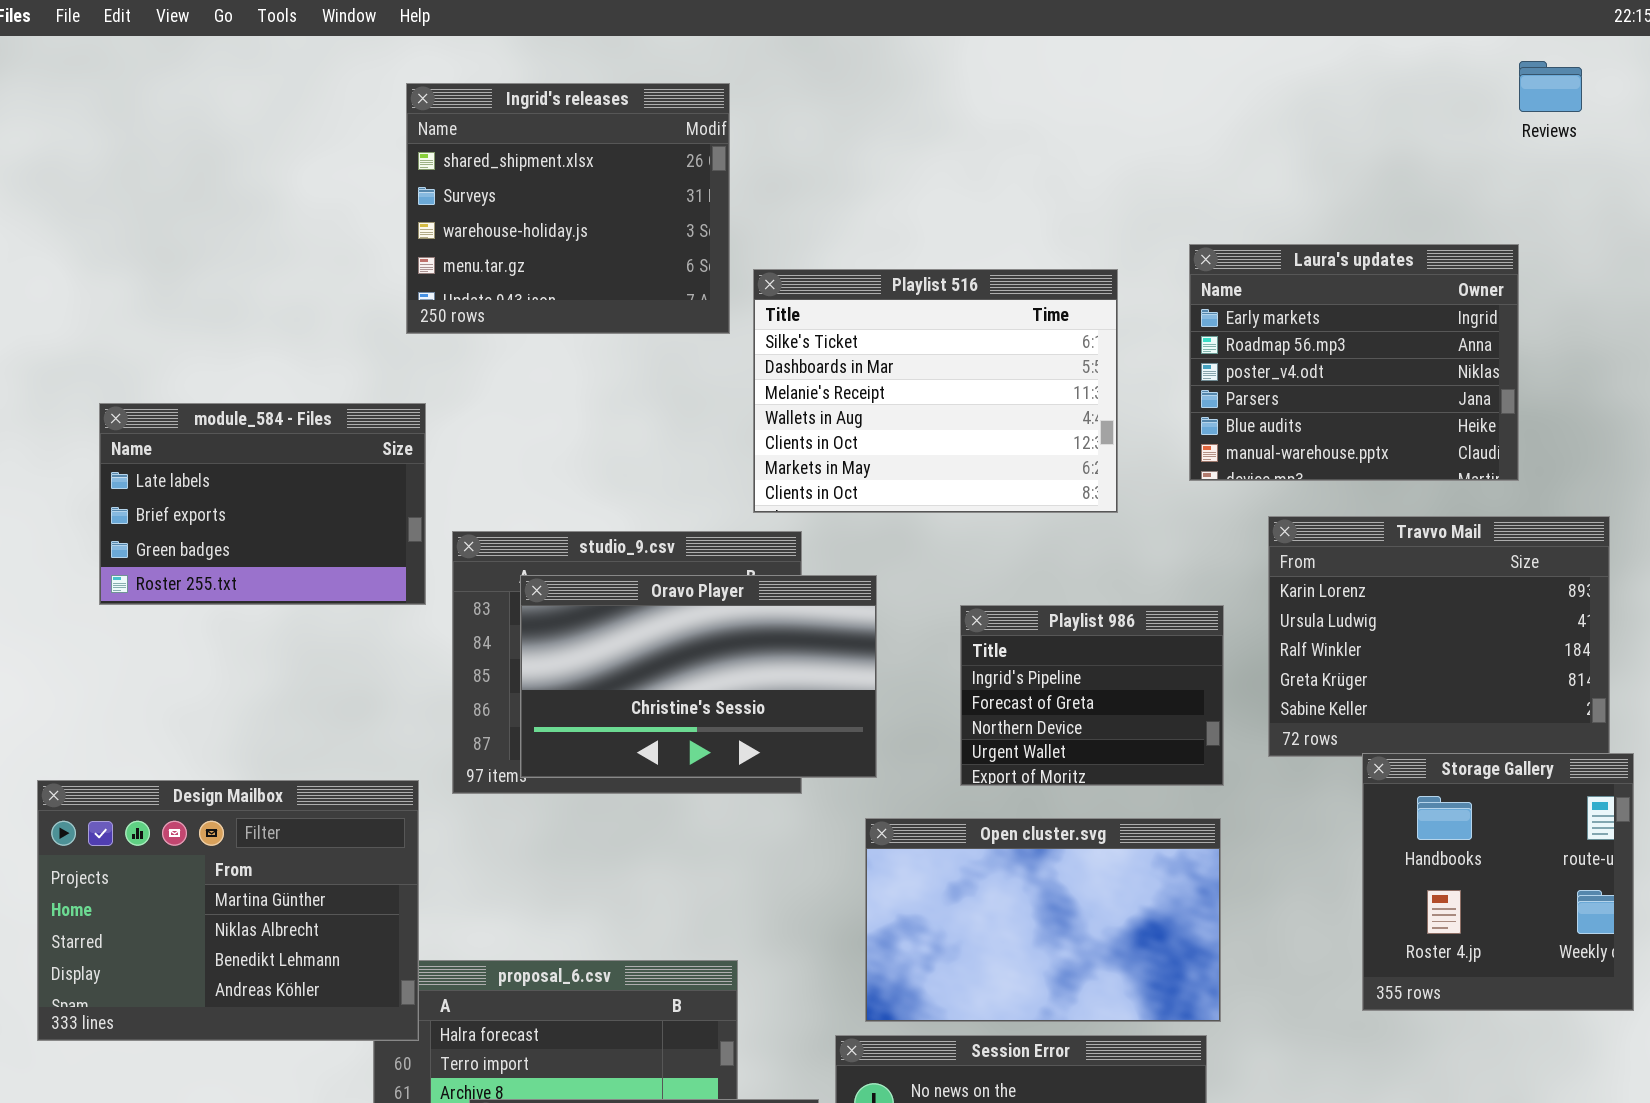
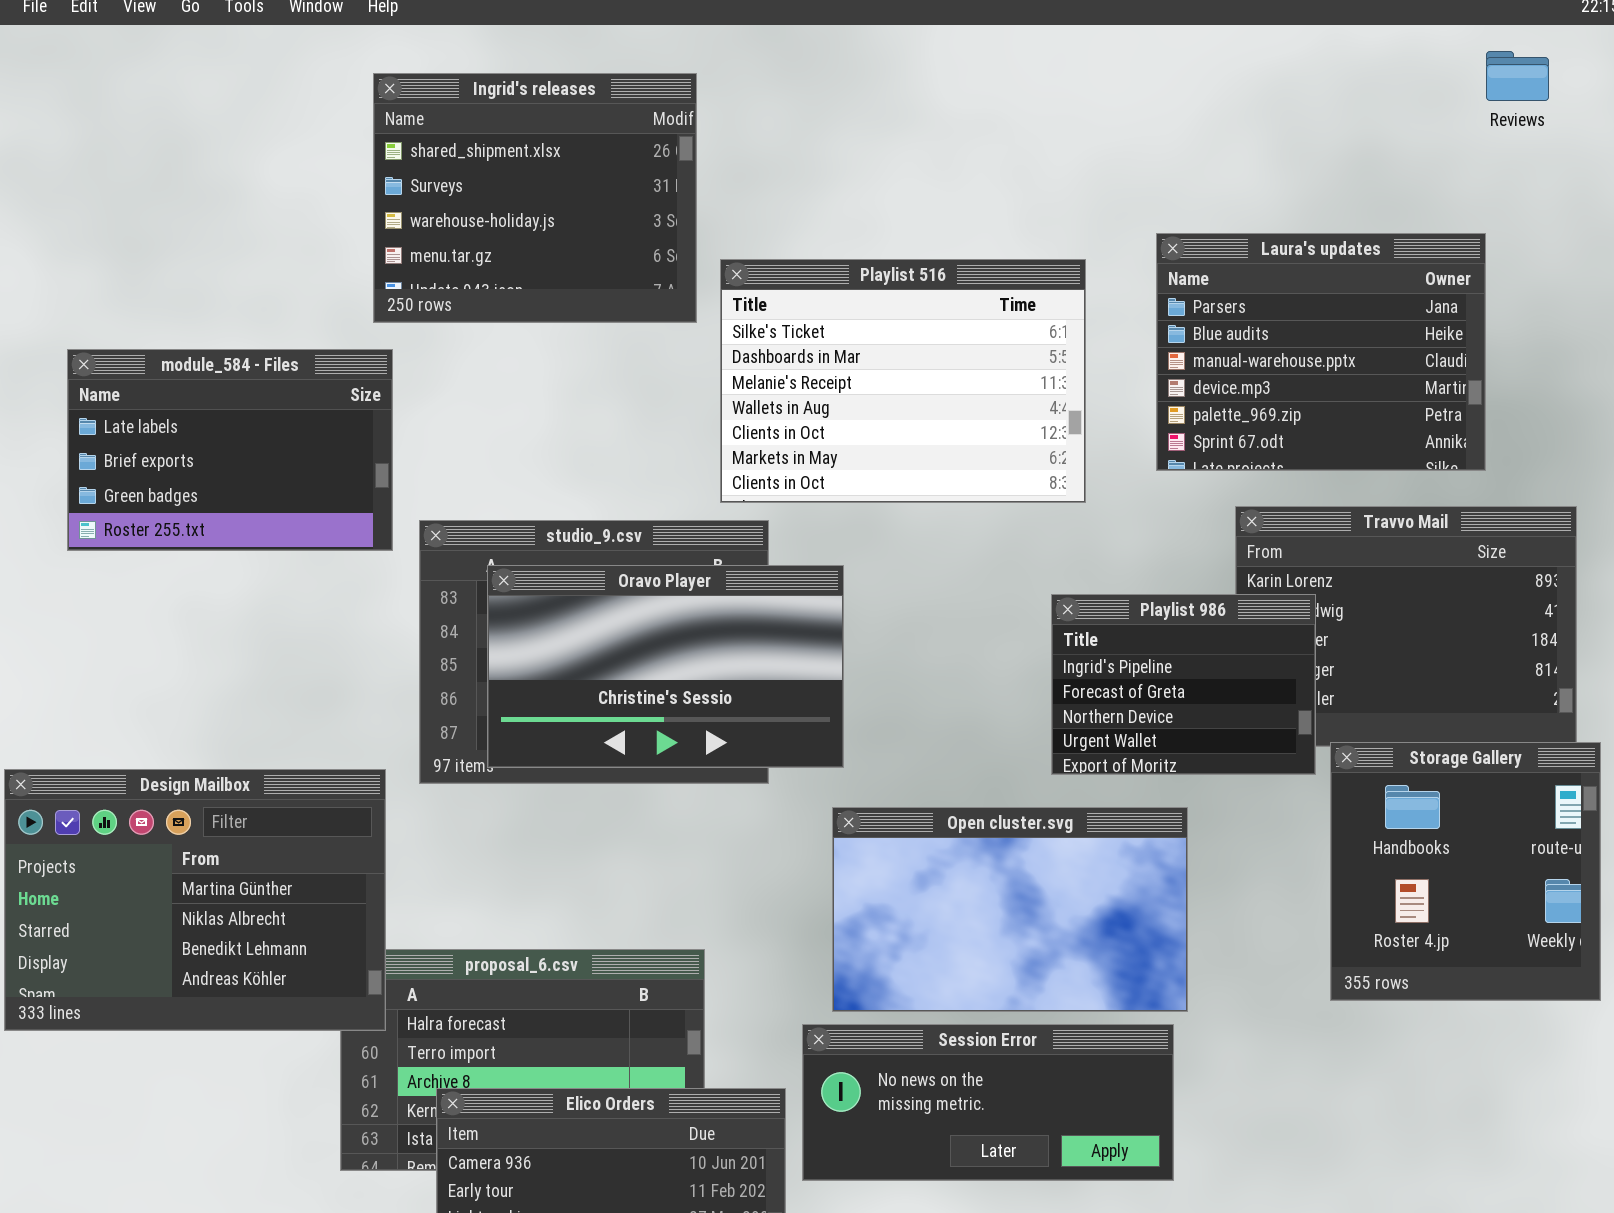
Laura's updates: [1189,244,1519,481] -> [1156,233,1486,471], scrolled down 3 rows
module_584 - Files: [99,403,426,605] -> [67,349,393,551], moved
Playlist 986: [960,605,1224,786] -> [1051,594,1316,775], moved

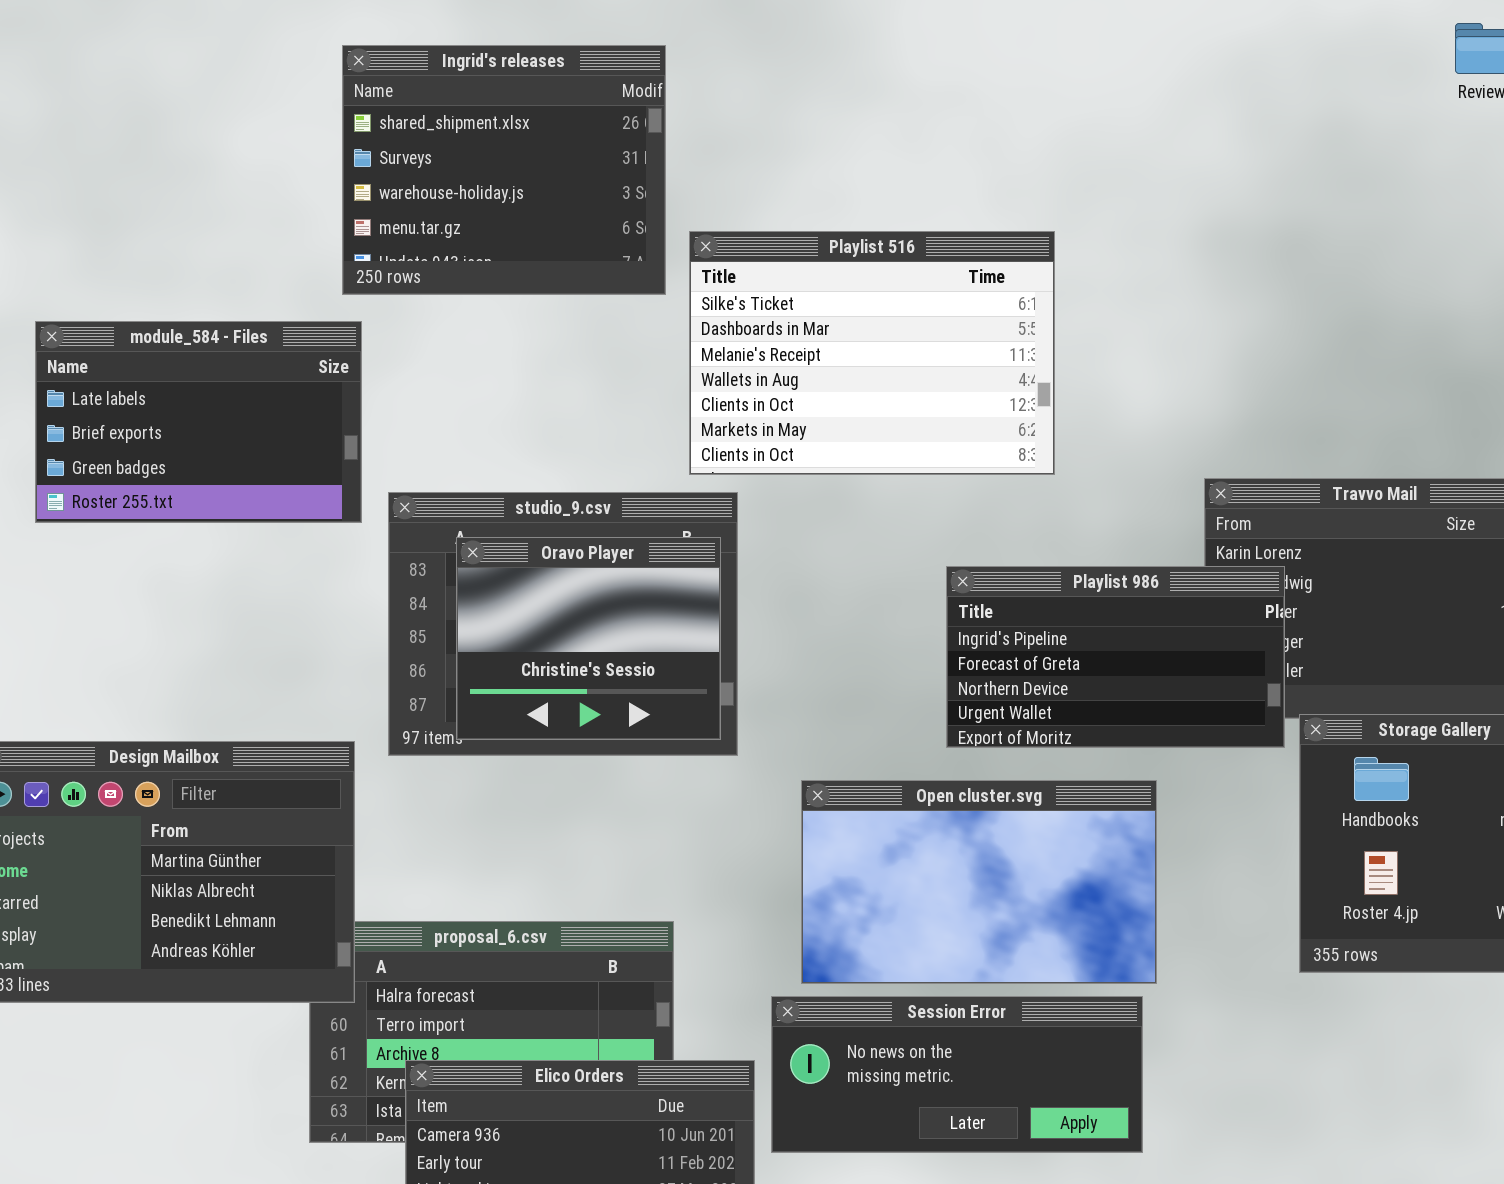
Laura's updates: [1156,233,1486,471] -> none, closed
Oravo Player: [487,565,844,768] -> [456,537,721,740], resized
Playlist 986: [1051,594,1316,775] -> [946,566,1285,748], resized

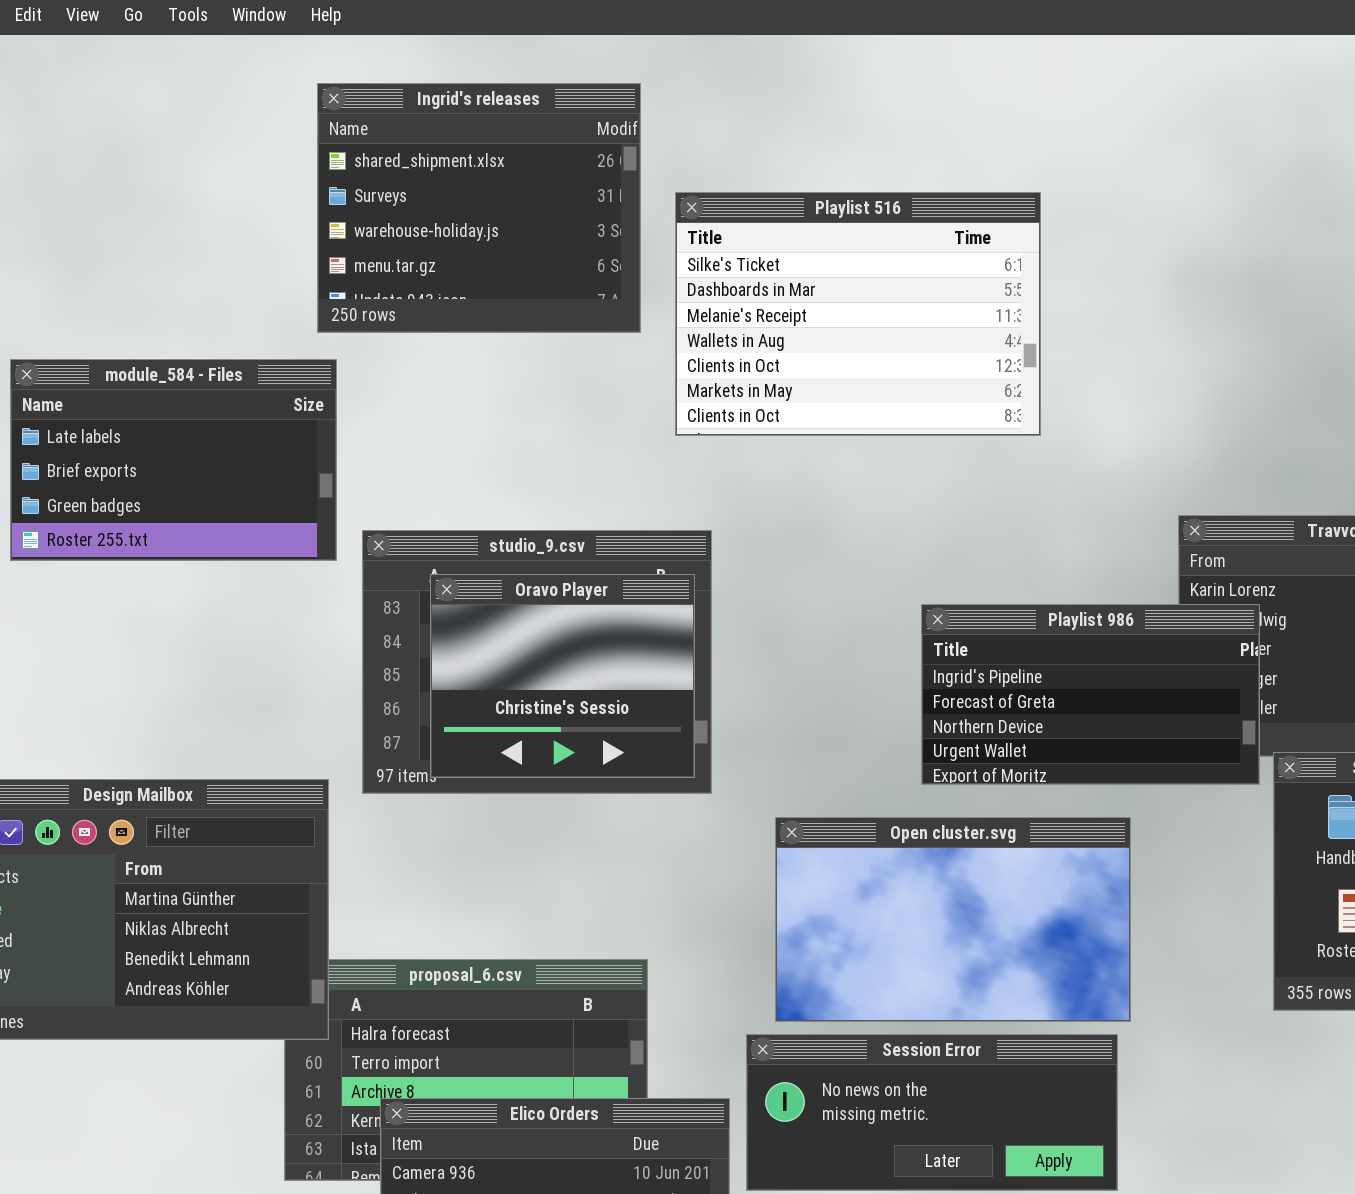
Playlist 516: [689,231,1055,475] -> [675,192,1041,436], moved

